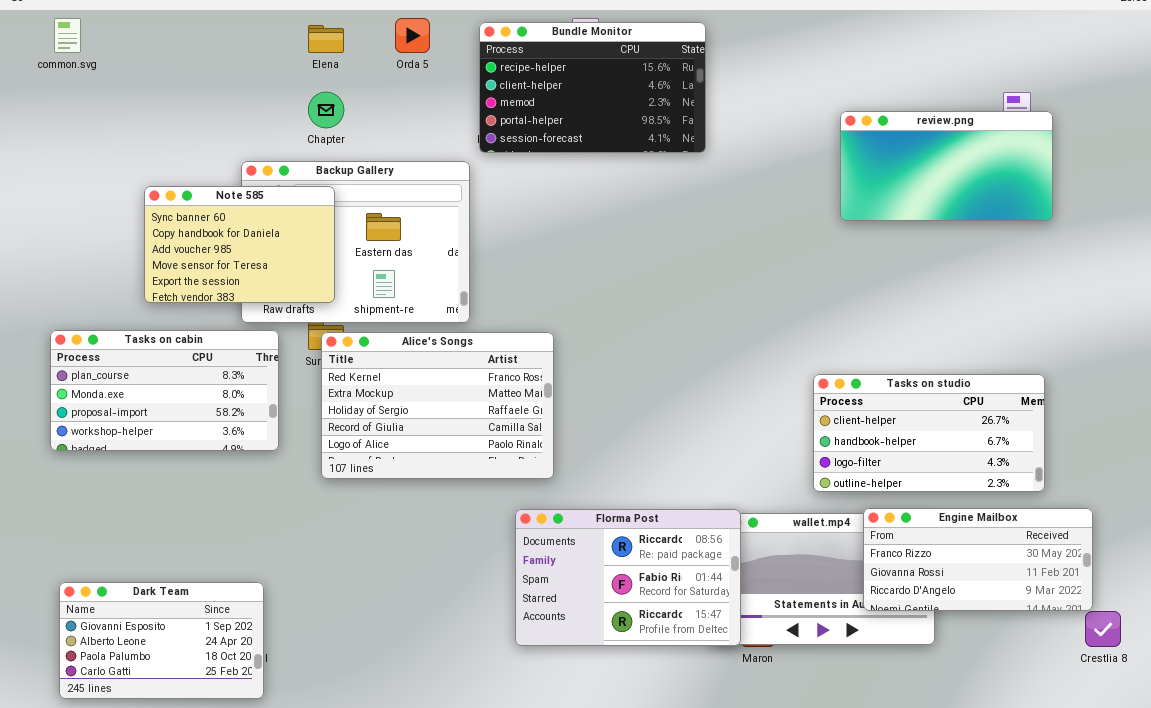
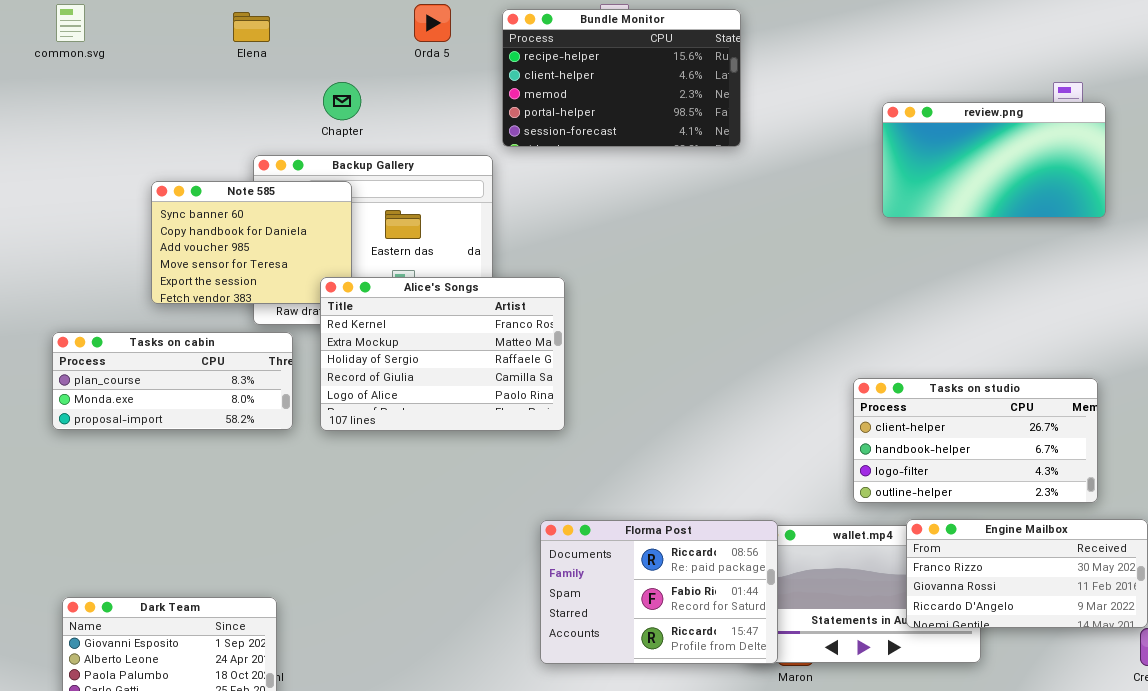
Elena: [308,25,344,53] -> [233,12,270,42], moved
Tasks on cabin: [50,330,279,451] -> [52,332,293,430], resized
Alice's Songs: [321,332,554,479] -> [320,277,565,431], moved

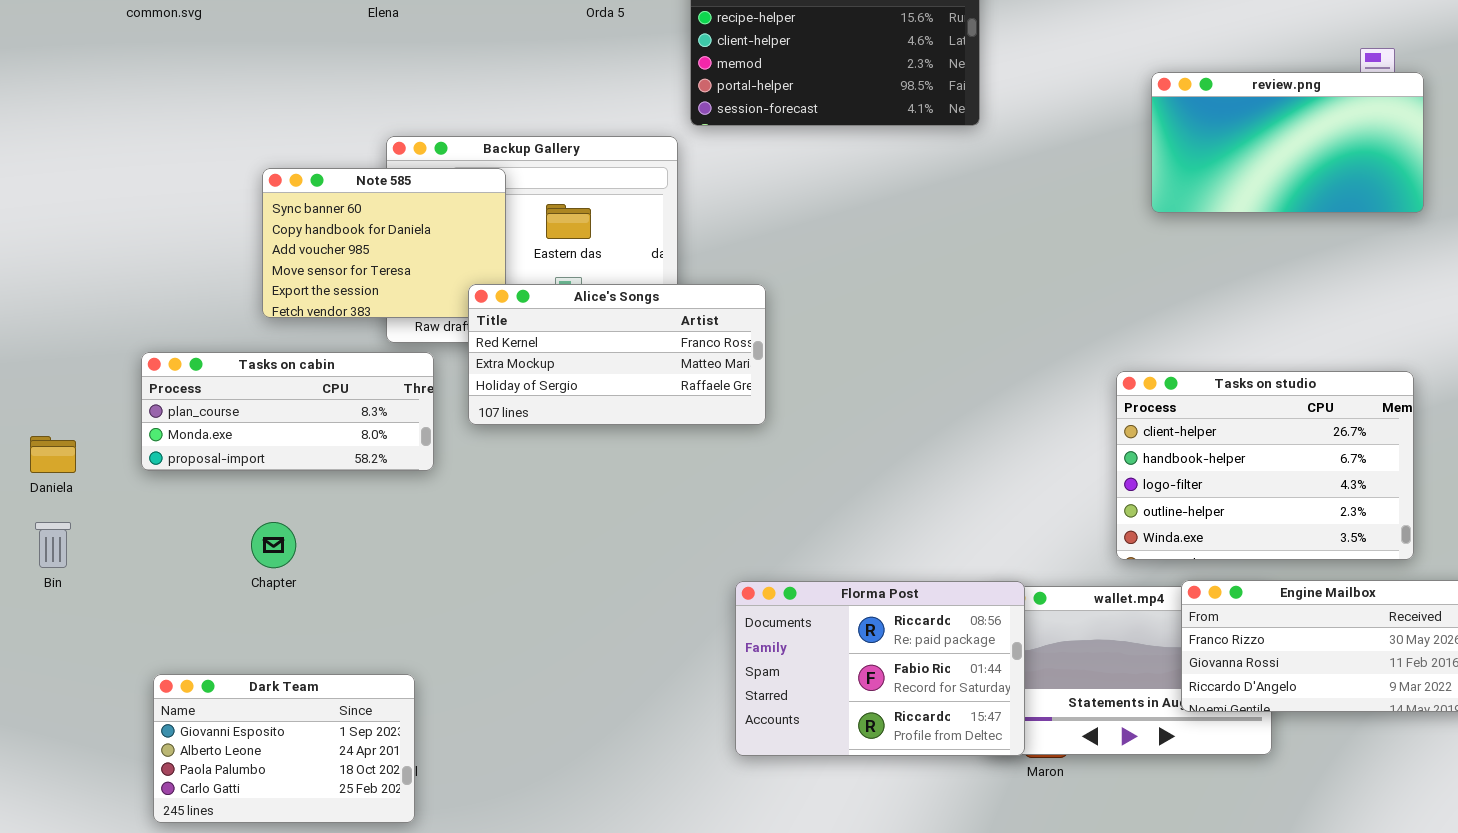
Chapter: [323,82,361,120] -> [251,522,296,568], moved
Alice's Songs: [320,277,565,431] -> [468,284,766,425], resized
Tasks on studio: [853,378,1098,503] -> [1116,371,1414,560], resized

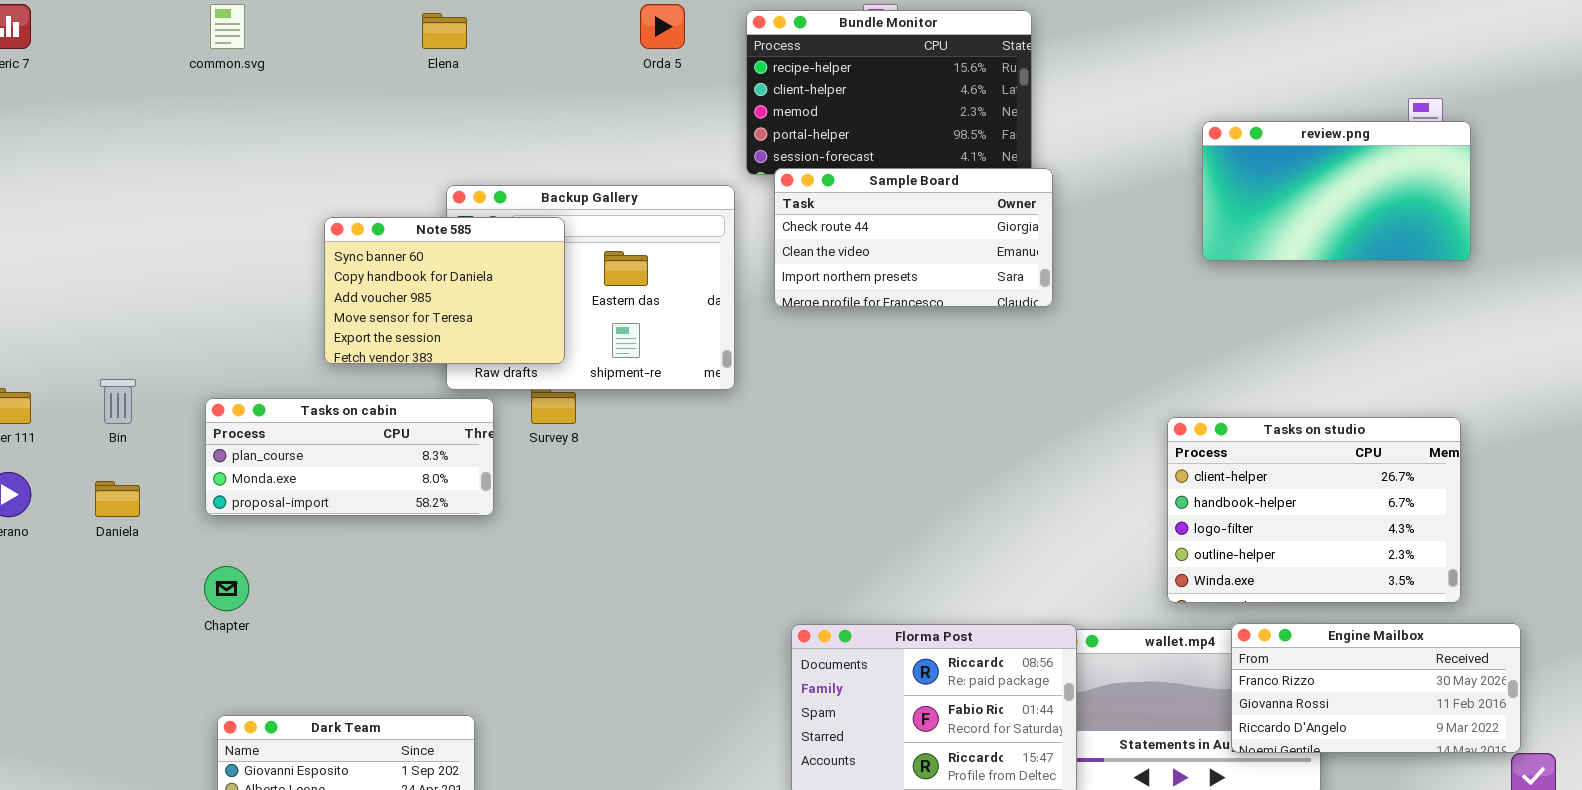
Sample Board: none -> [774,168,1053,307], opened
Alice's Songs: [468,284,766,425] -> none, closed
Bin: [35,522,71,568] -> [100,379,136,424], moved
Chapter: [251,522,296,568] -> [204,566,249,611], moved

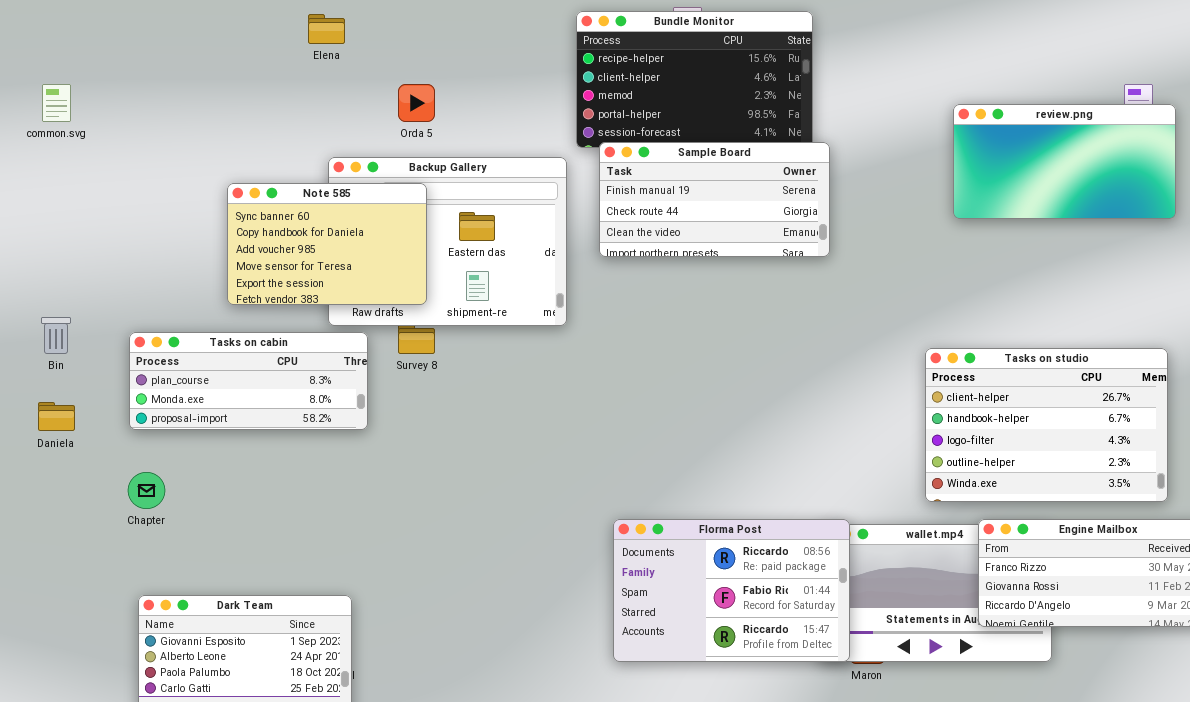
common.svg: [210,4,245,49] -> [42,84,71,122], moved
Orda 5: [640,4,685,49] -> [398,84,435,122], moved
Sample Board: [774,168,1053,307] -> [599,142,830,257], scrolled up 1 row

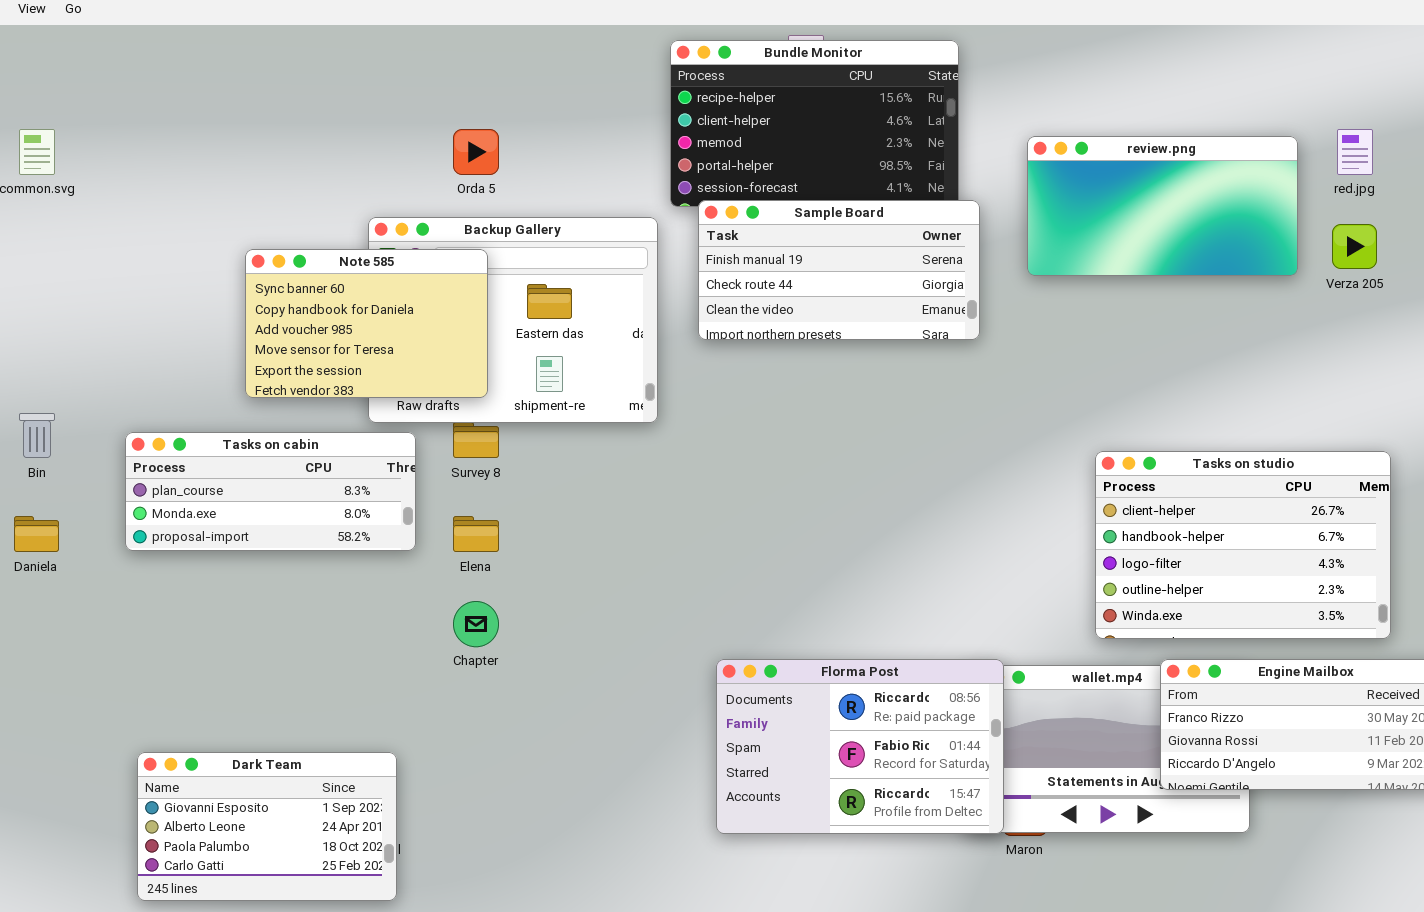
Elena: [308,14,345,44] -> [453,516,499,552], moved
review.png: [953,104,1176,219] -> [1027,136,1298,276], moved
Chapter: [128,472,165,509] -> [453,601,499,647], moved

